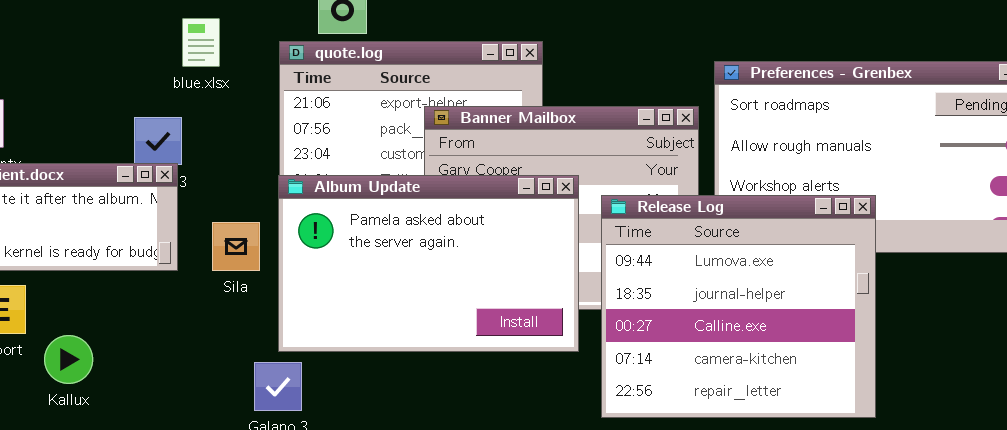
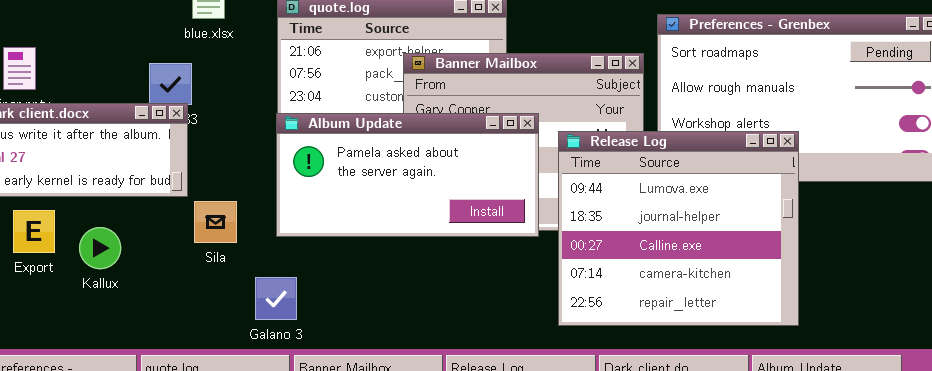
Album Update: [278,175,579,352] -> [276,113,539,237], resized
Sila: [212,222,260,271] -> [194,201,237,243], moved
Kallux: [44,335,93,384] -> [79,227,121,269], moved

